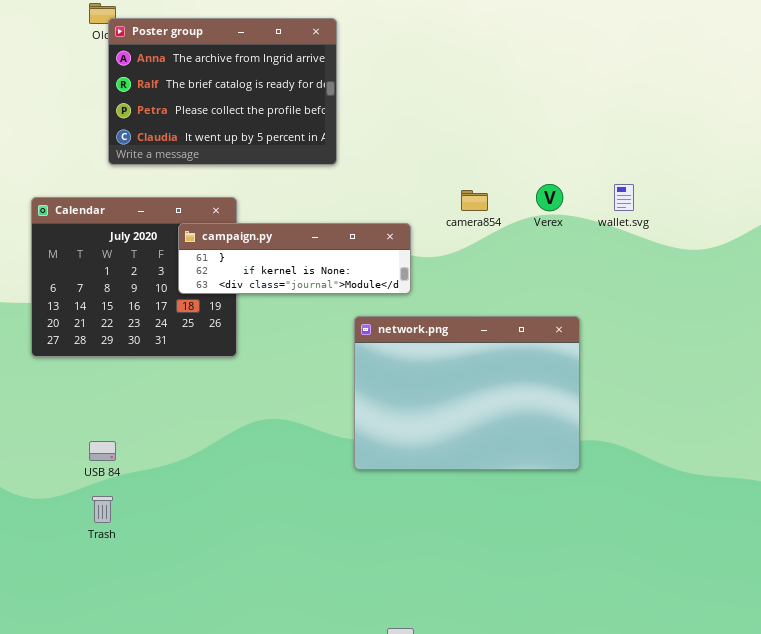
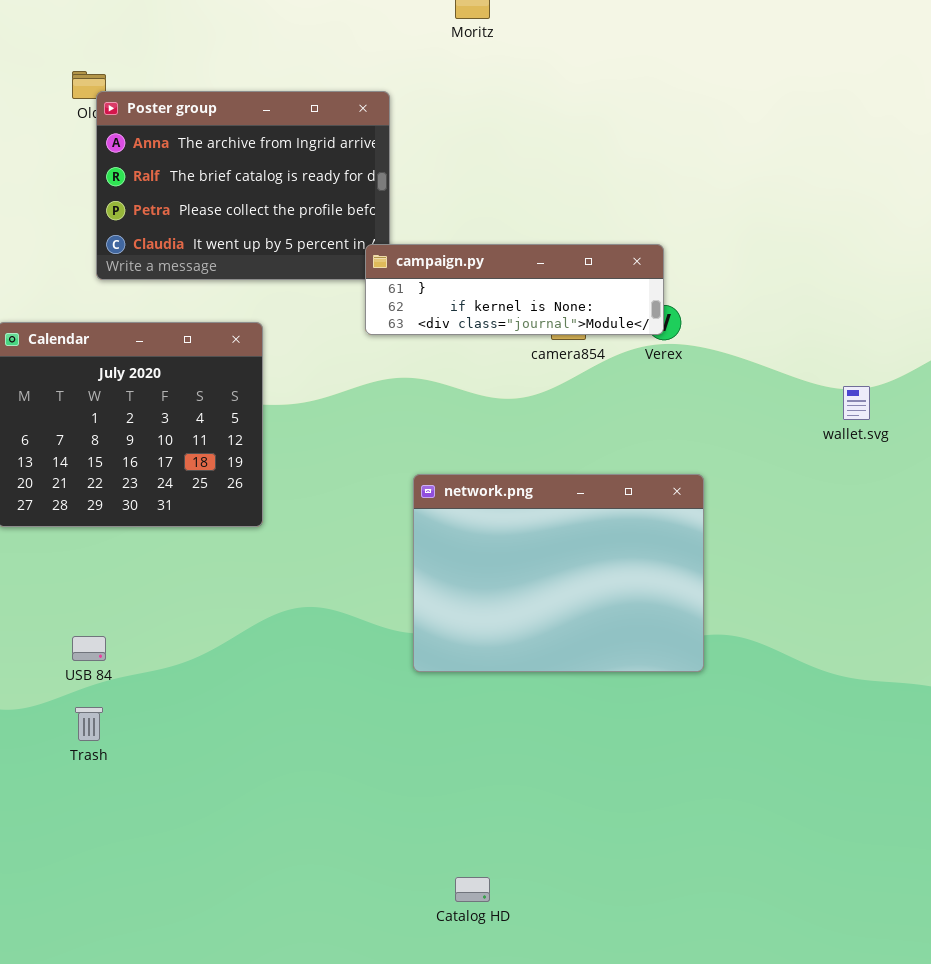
wallet.svg: [614,184,634,211] -> [843,386,870,420], moved
campaign.py: [178,223,411,294] -> [365,244,664,335], moved

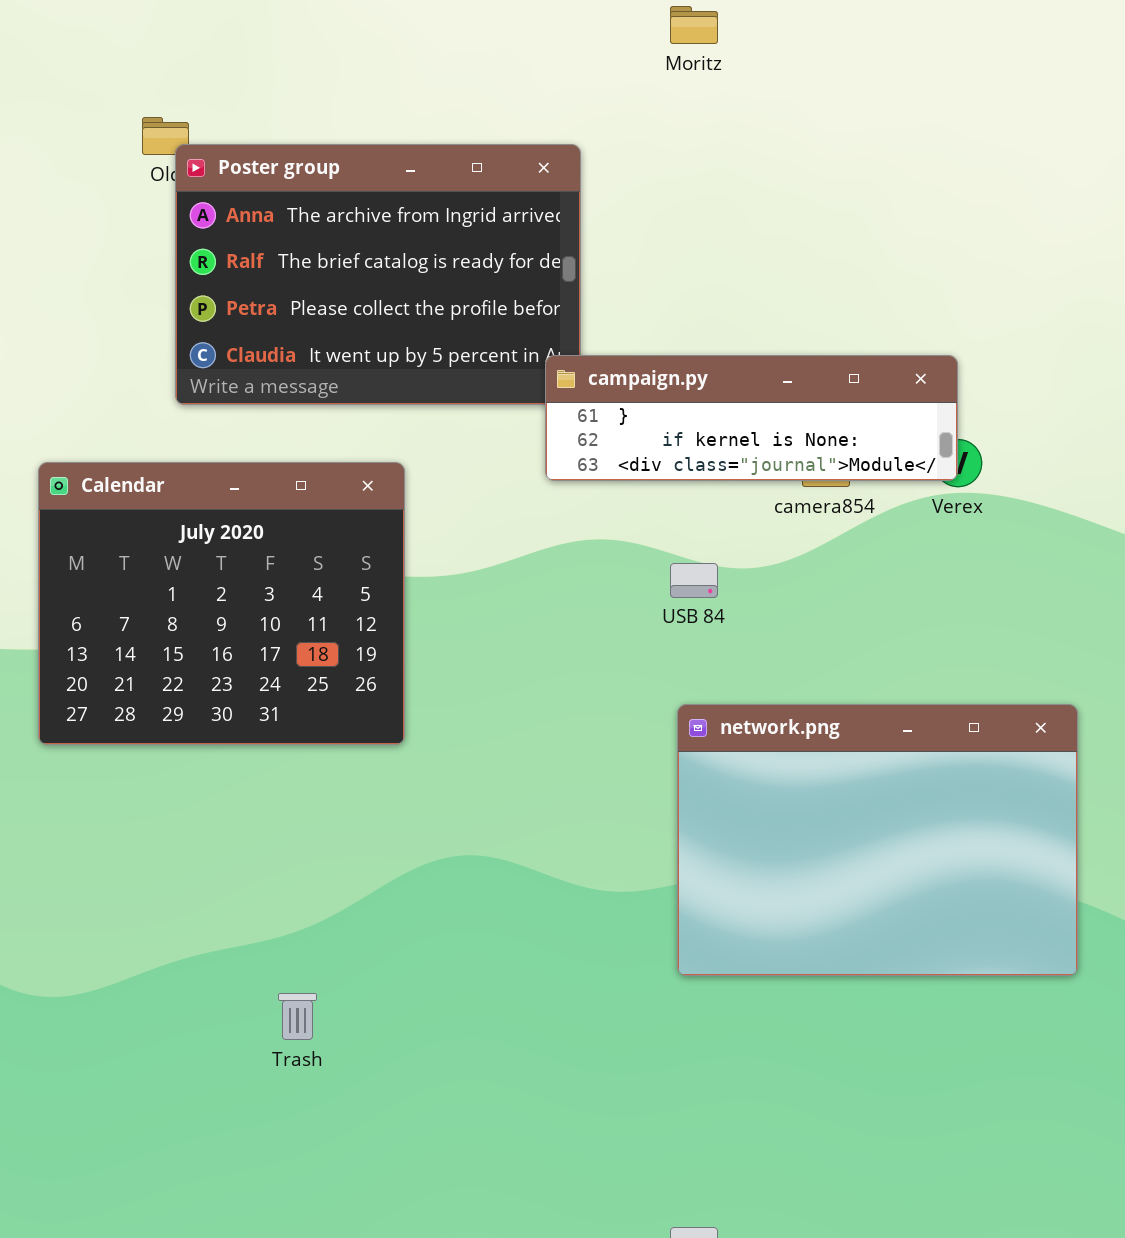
network.png: [413,474,704,672] -> [677,704,1078,976], moved
USB 84: [72,636,106,661] -> [670,563,718,598], moved
Trash: [75,707,103,741] -> [278,993,317,1040], moved

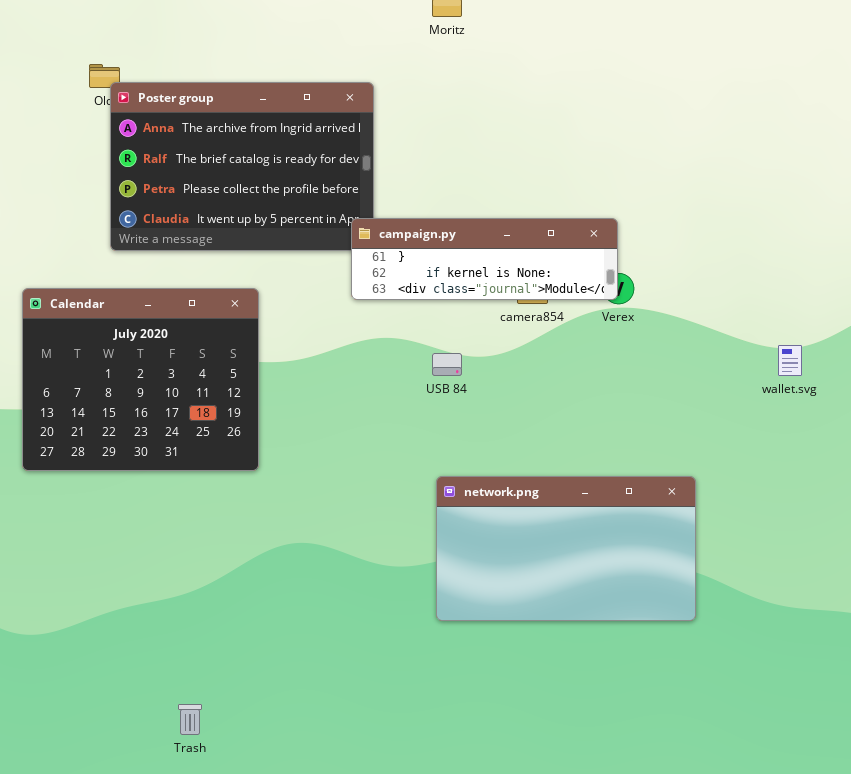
network.png: [677,704,1078,976] -> [436,476,696,621], resized
Trash: [278,993,317,1040] -> [178,704,202,735], moved

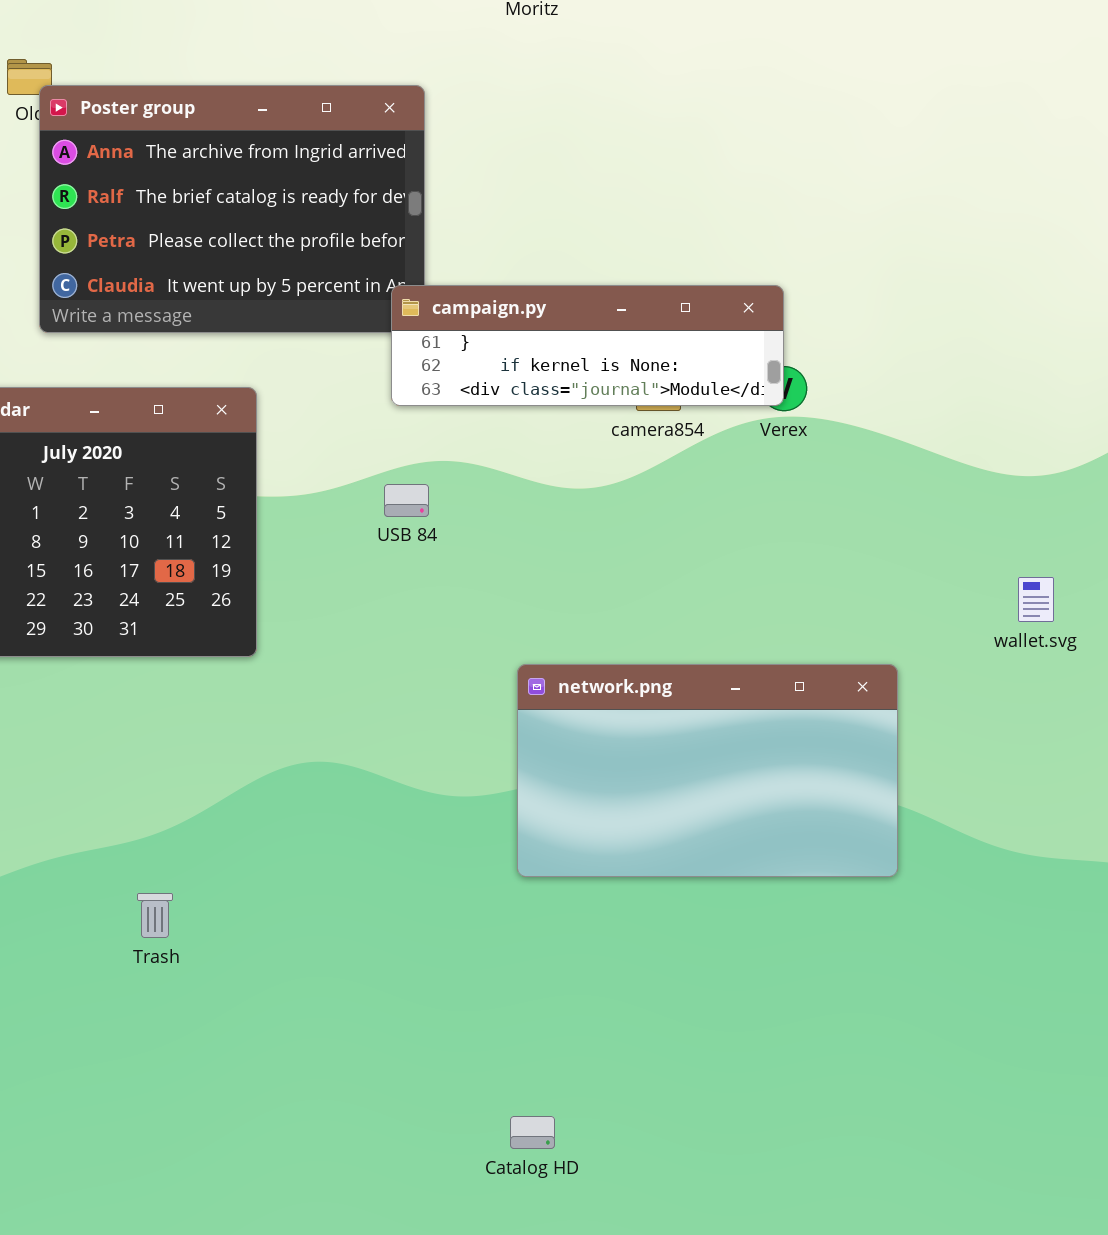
wallet.svg: [778,345,802,376] -> [1018,577,1054,622], moved
USB 84: [432,353,462,376] -> [384,484,429,517], moved
Trash: [178,704,202,735] -> [137,893,173,938], moved

